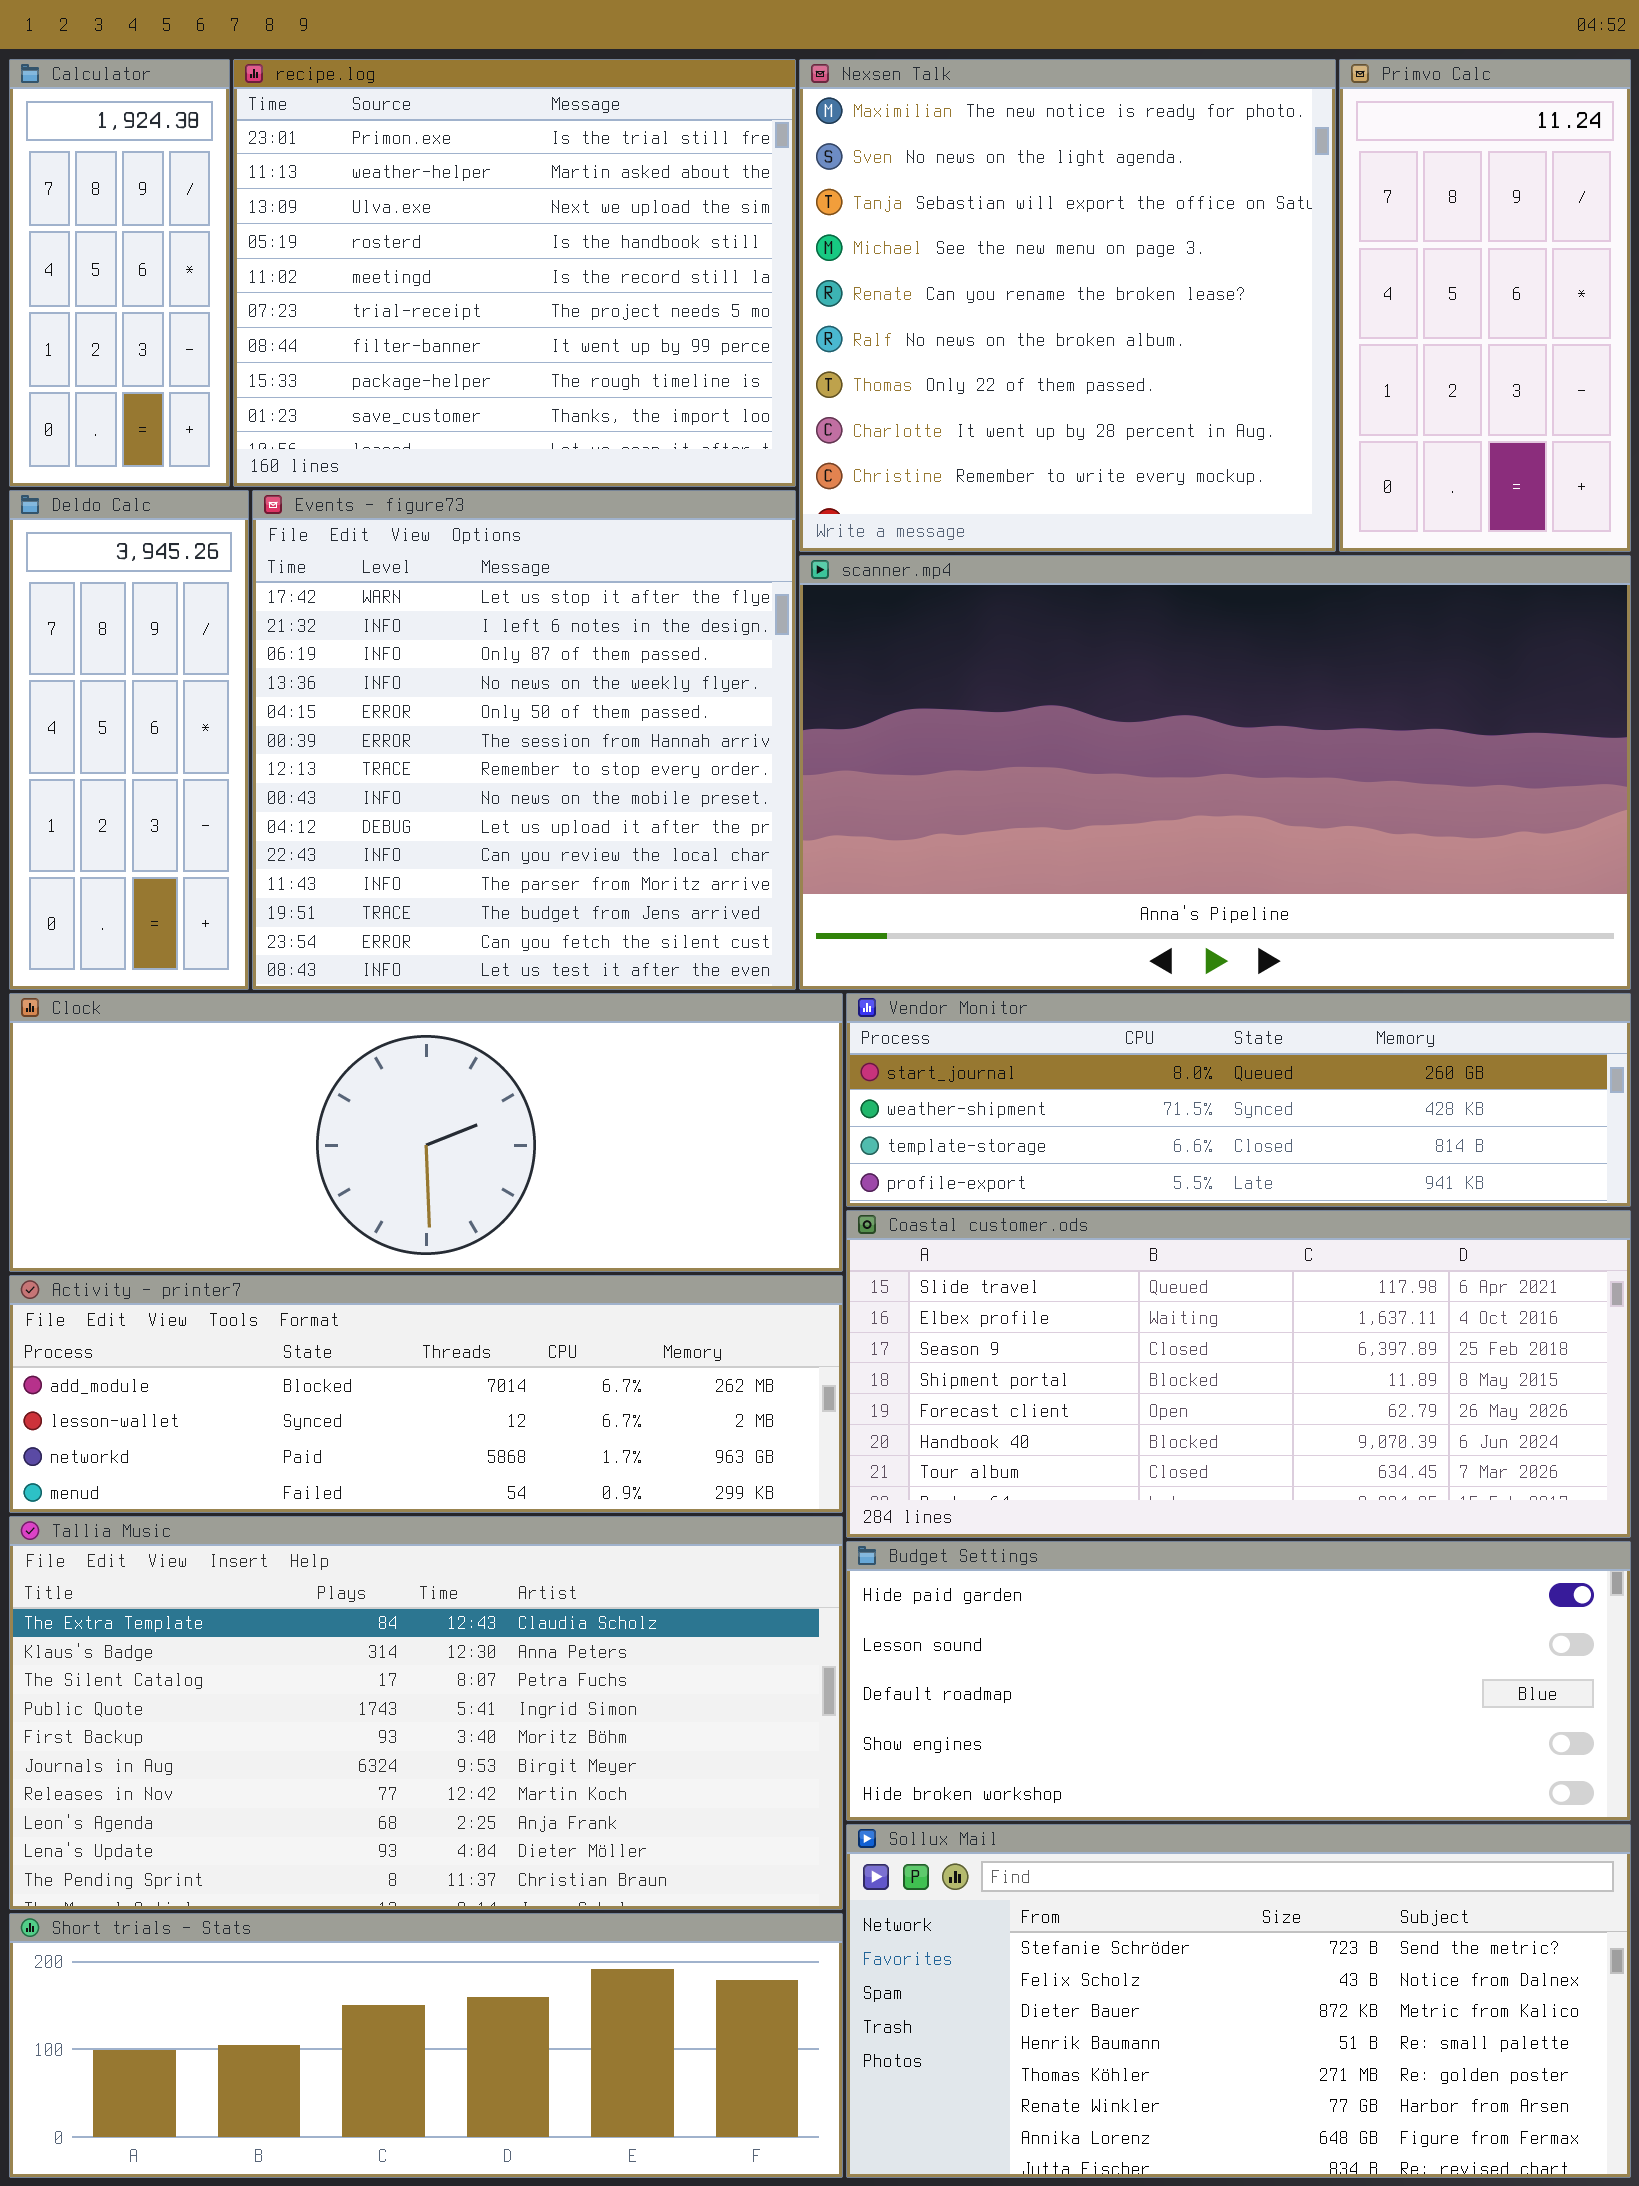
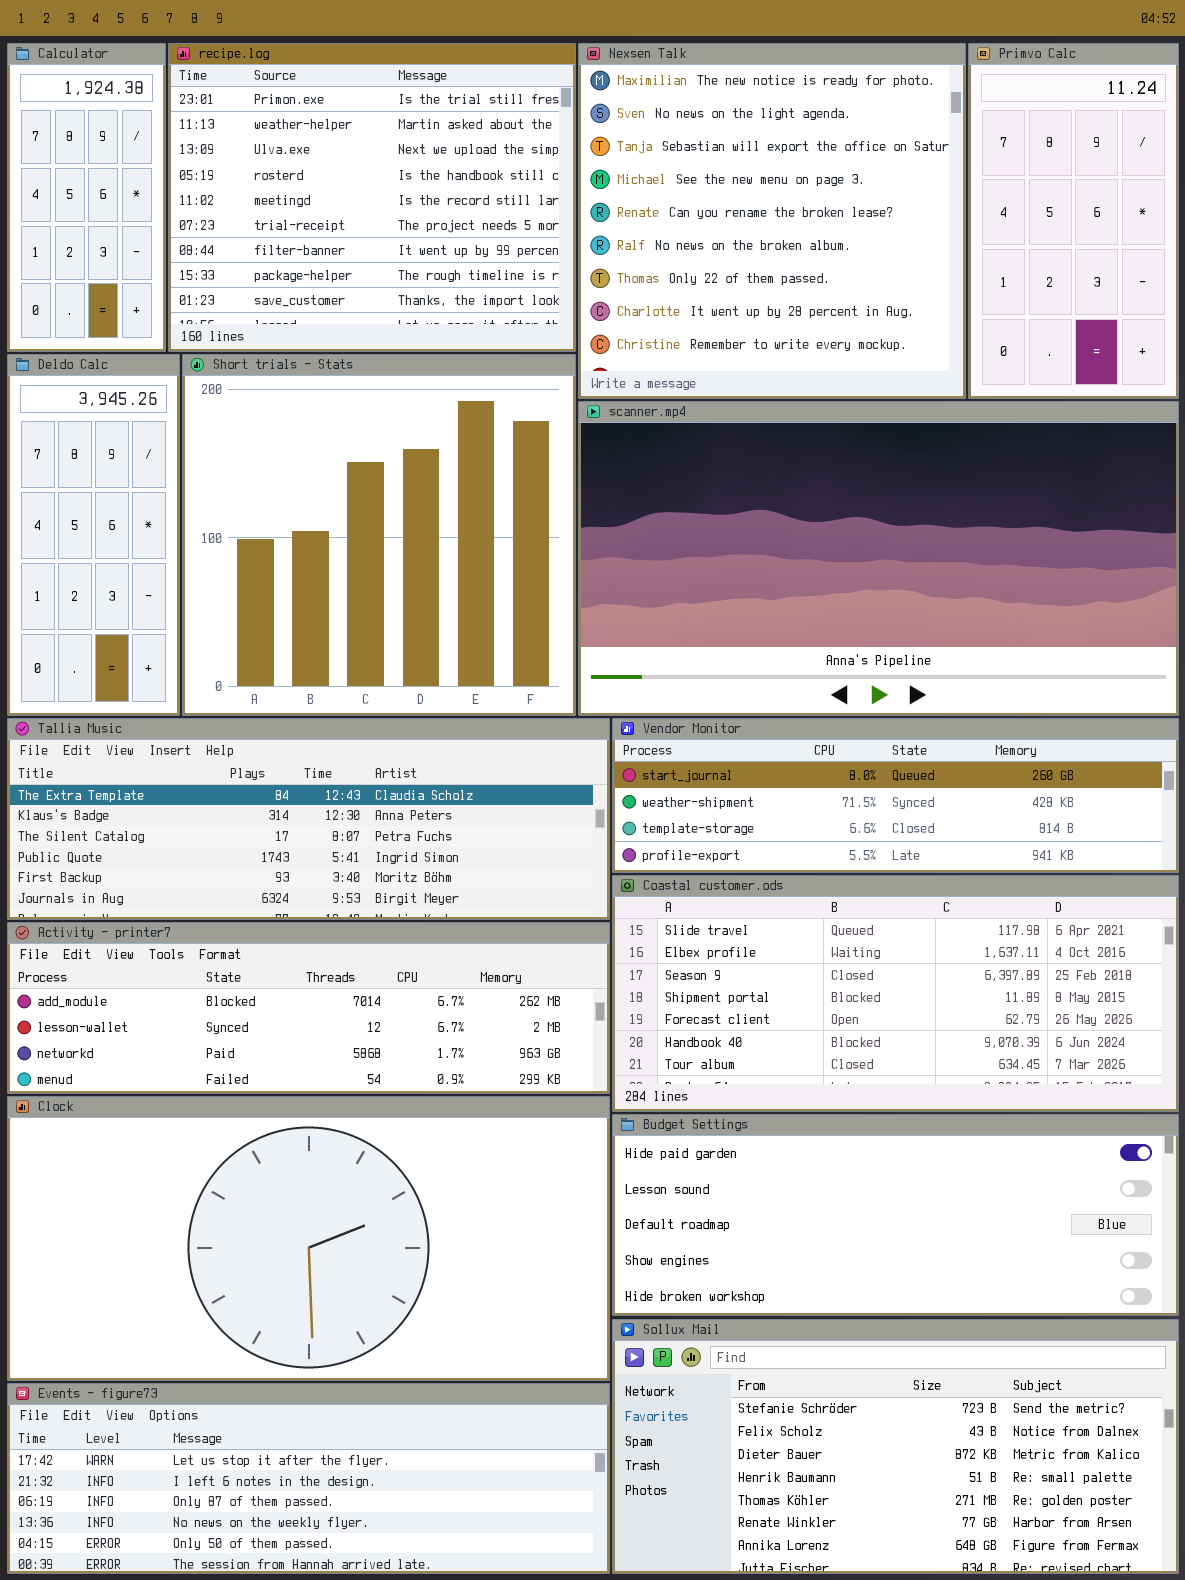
Events - figure73: [252,490,796,990] -> [7,1383,610,1574], moved, resized
Clock: [9,993,843,1272] -> [7,1096,610,1381], moved, resized
Tallia Music: [9,1516,843,1910] -> [7,718,610,920], moved, resized
Short trials - Stats: [9,1913,843,2178] -> [182,354,576,716], moved, resized

